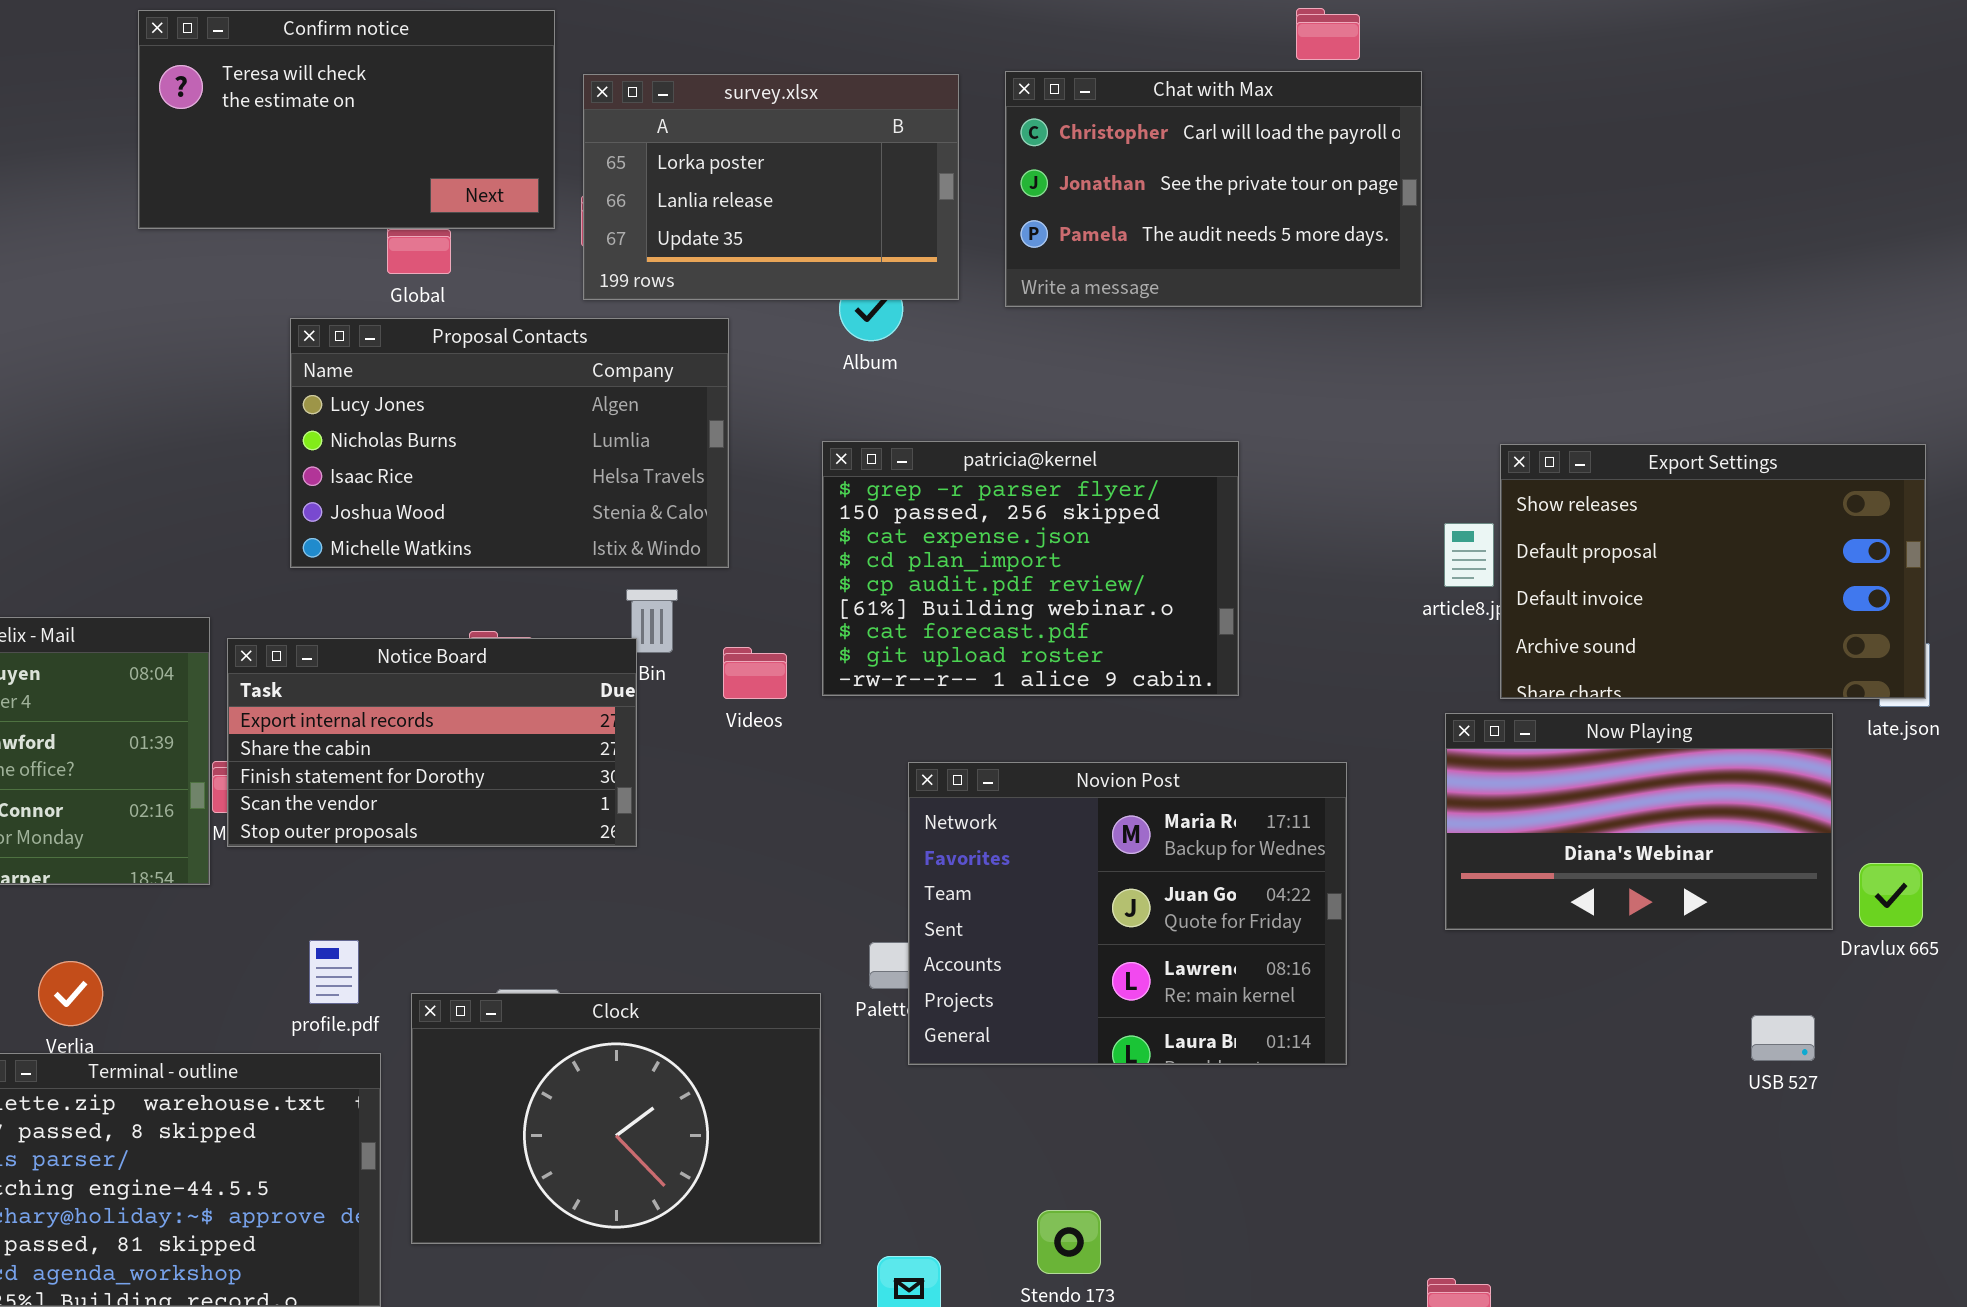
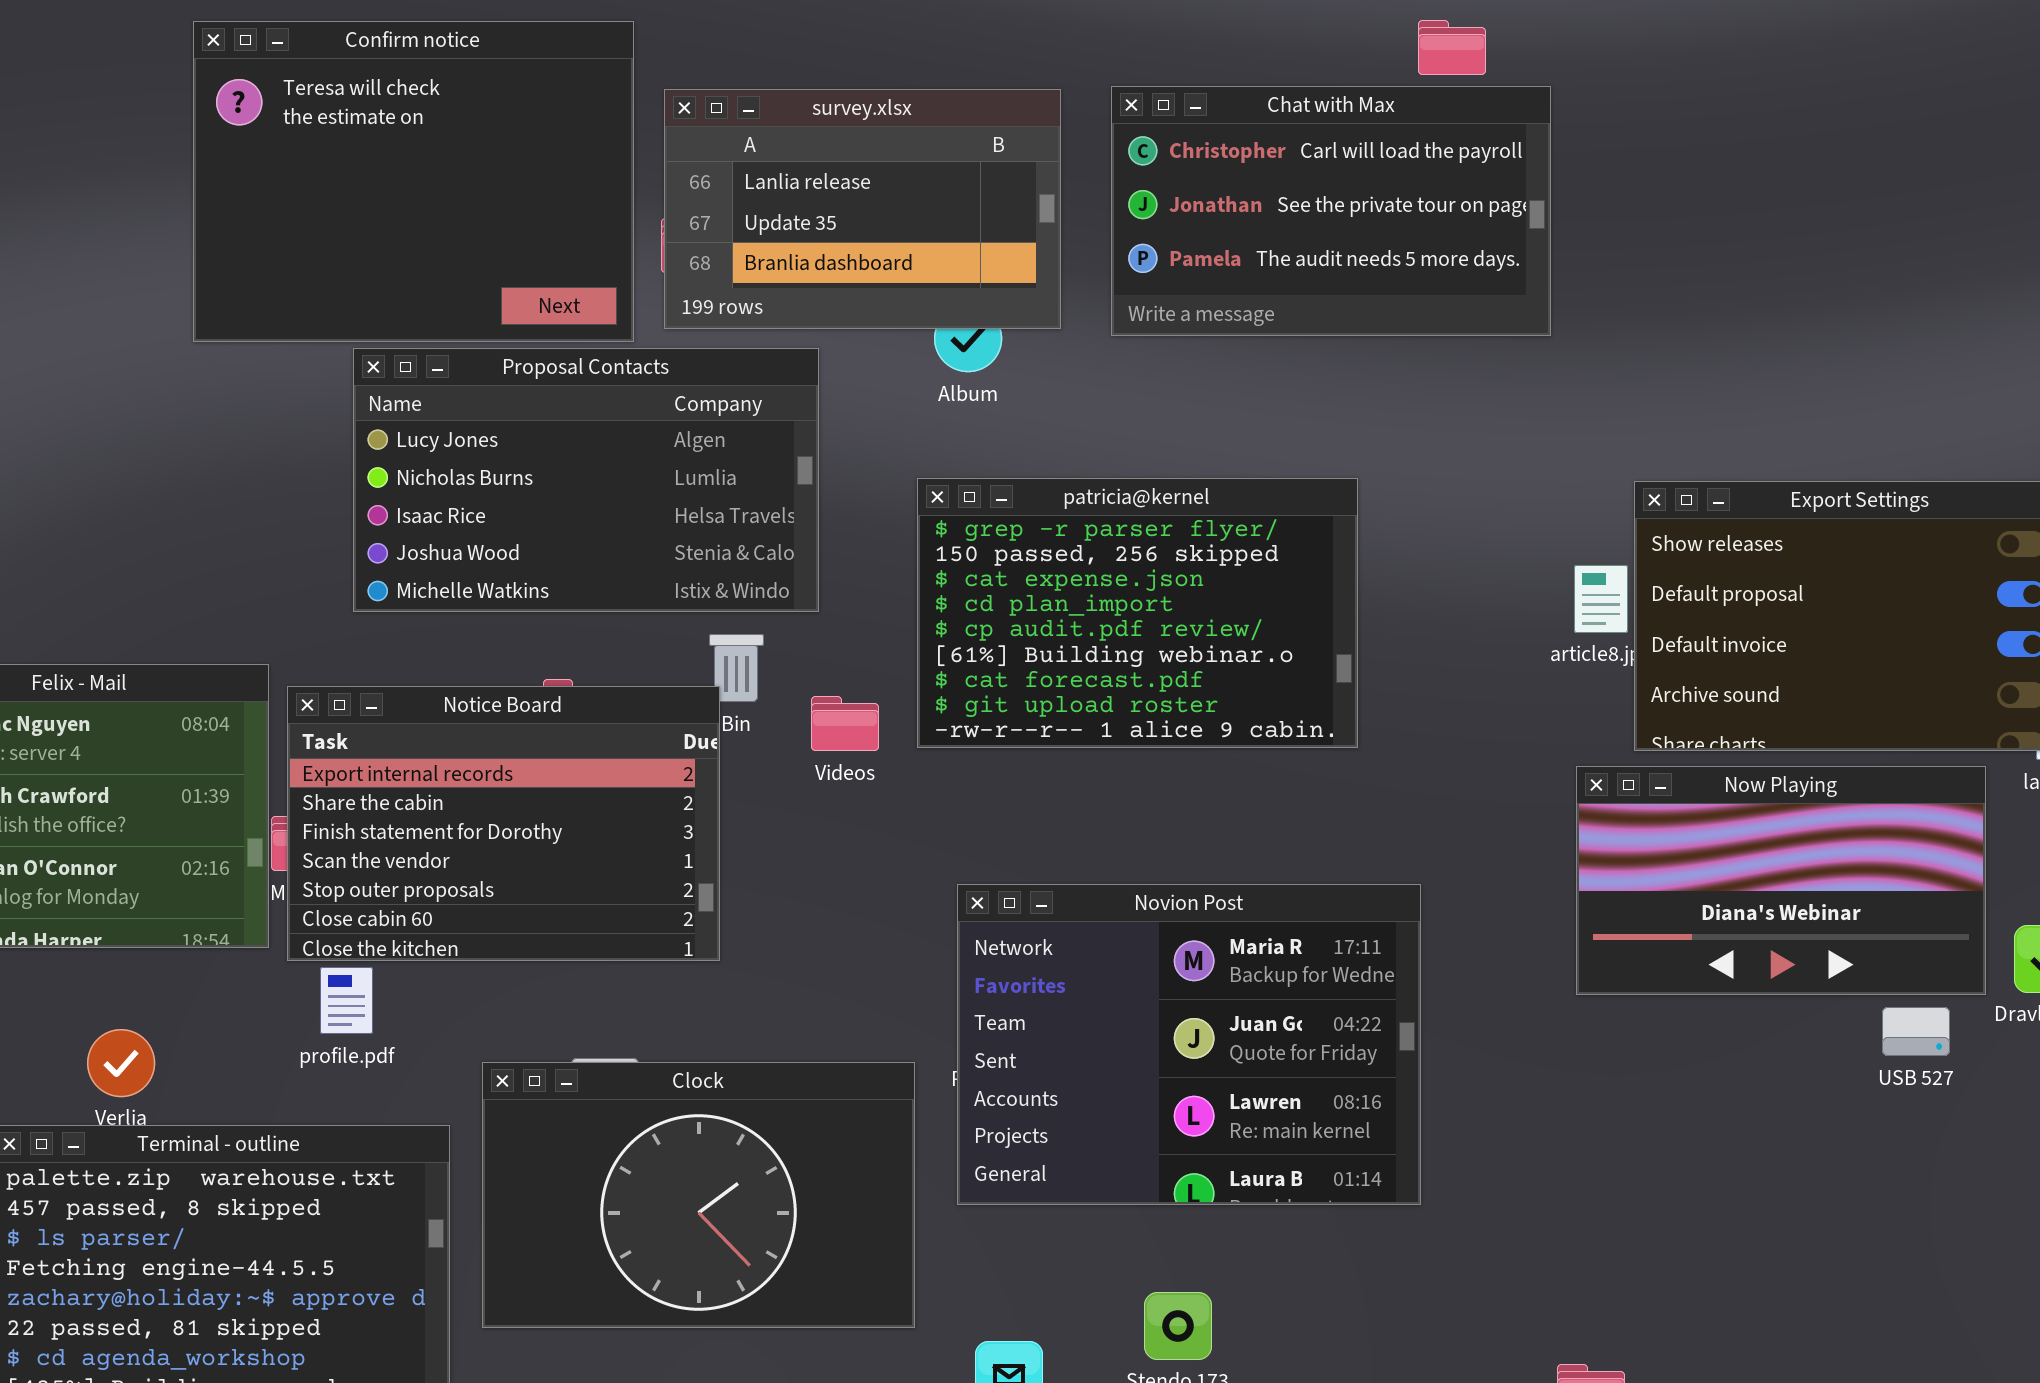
Confirm notice: [138,10,555,229] -> [193,21,634,342], resized
survey.xlsx: [583,74,959,300] -> [664,89,1061,329], scrolled down 1 row
Notice Board: [227,638,637,847] -> [287,686,720,961], resized
Novion Post: [908,762,1347,1065] -> [957,884,1421,1205], moved
profile.pdf: [309,940,359,1004] -> [320,967,373,1034], moved
USB 527: [1751,1015,1815,1061] -> [1882,1007,1950,1056], moved

